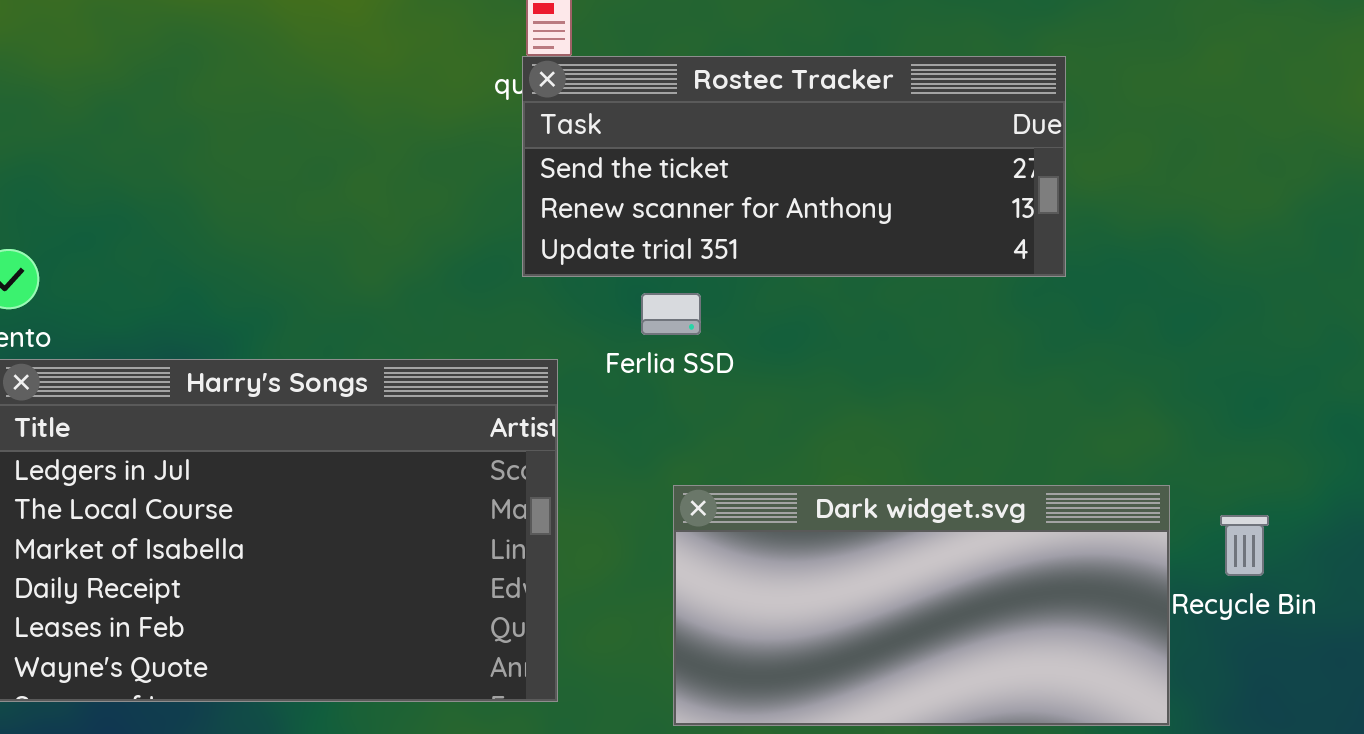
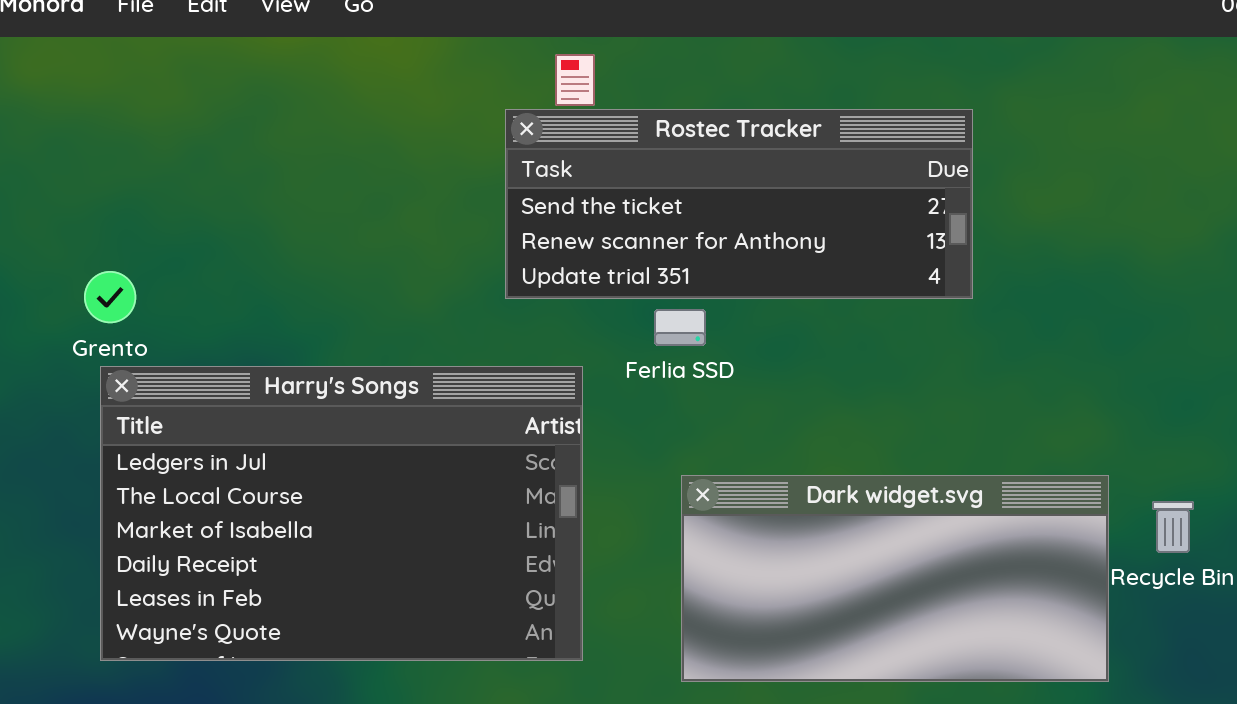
Rostec Tracker: [522,56,1066,277] -> [505,109,973,299], moved

